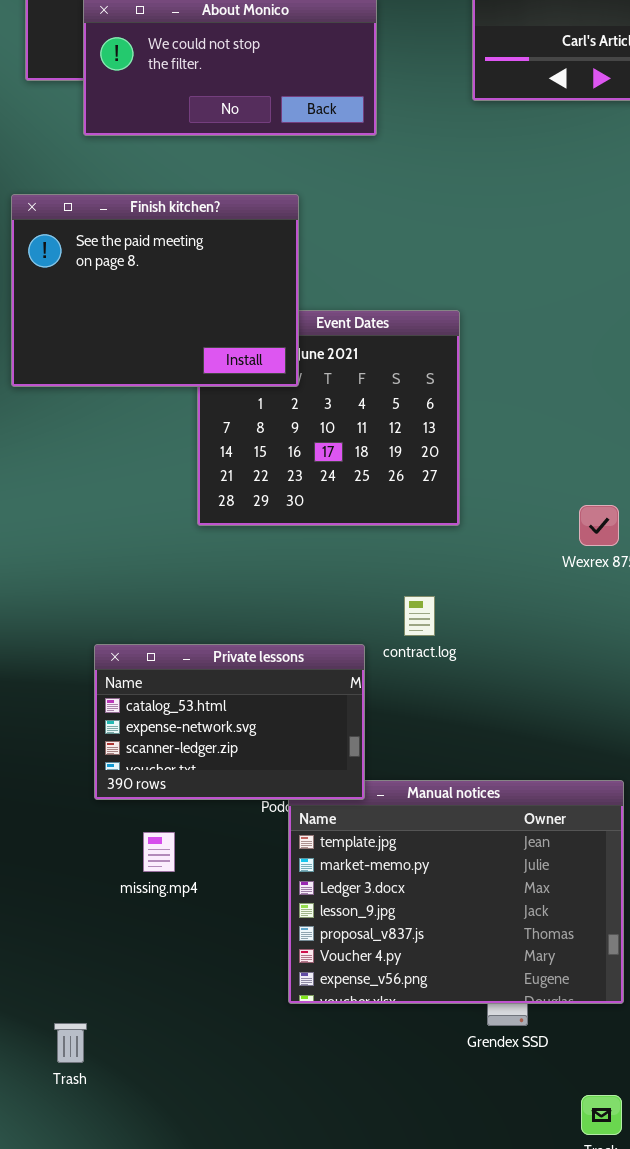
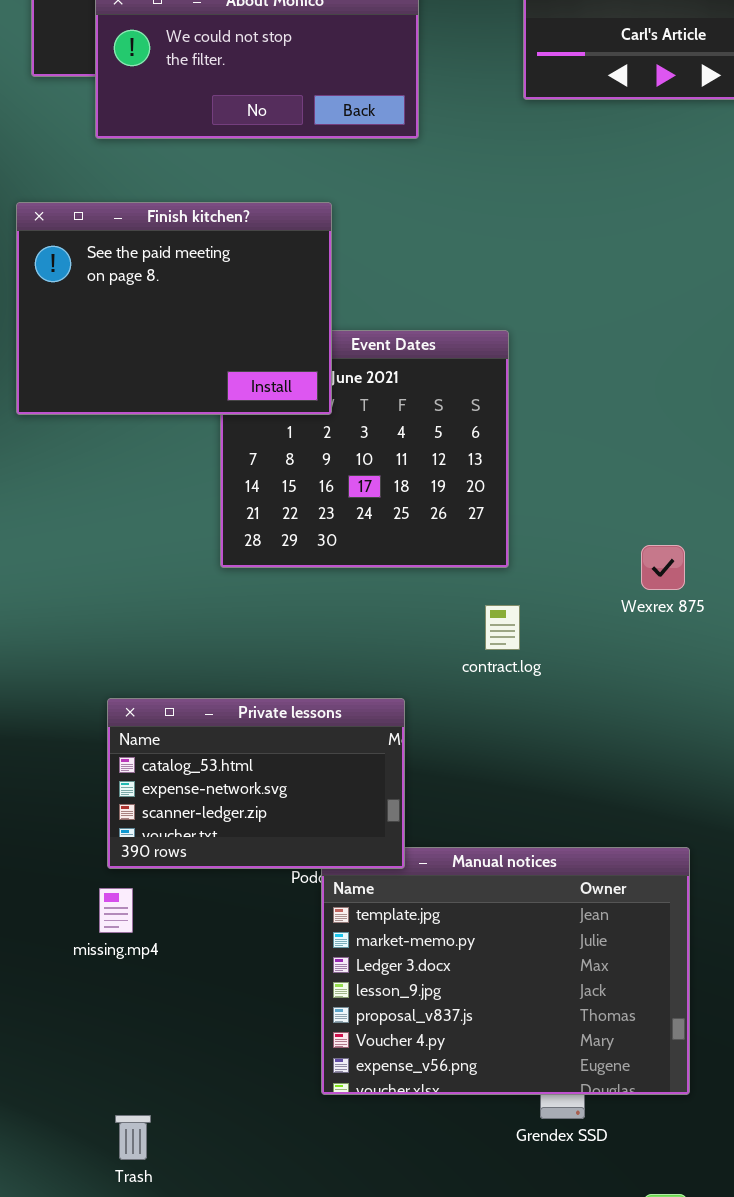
contract.log: [404,596,435,636] -> [485,605,520,650], moved
missing.mp4: [143,832,175,872] -> [99,888,133,933], moved
Trash: [54,1023,87,1063] -> [115,1115,151,1160], moved

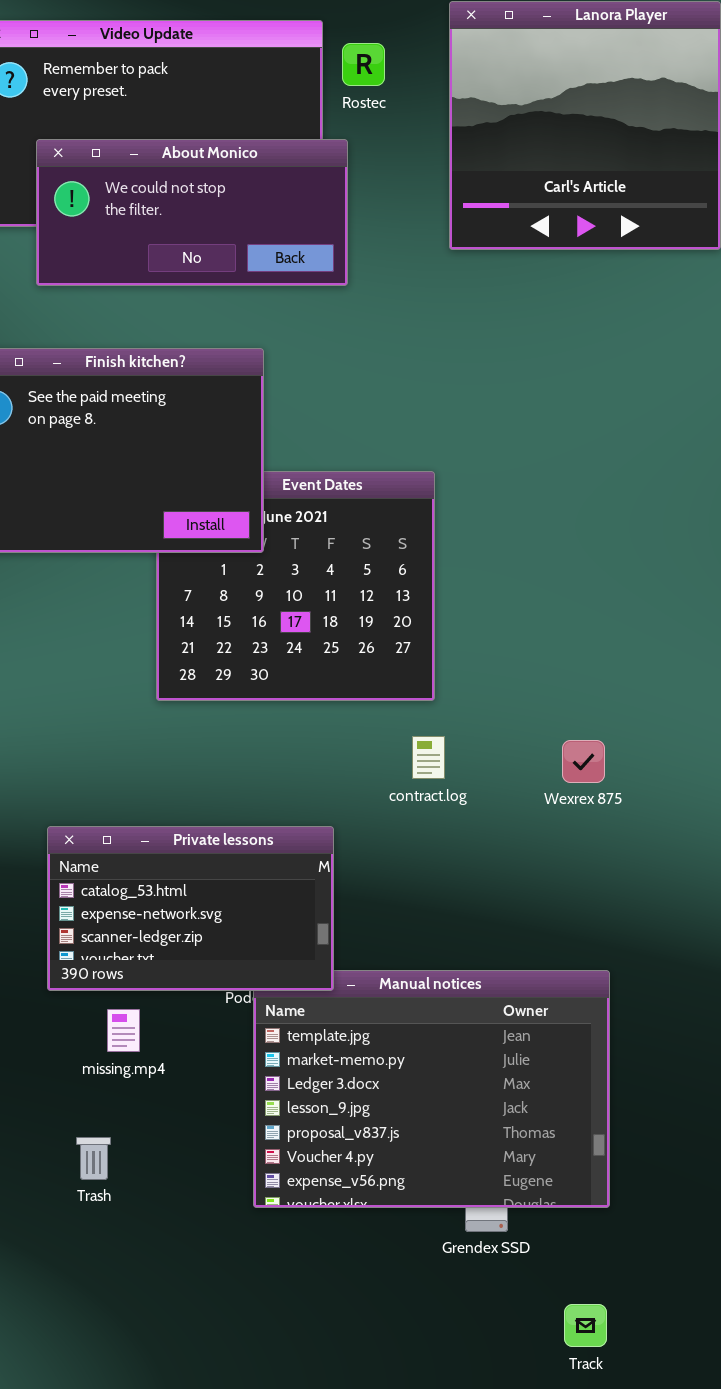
Wexrex 875: [641,545,685,590] -> [562,740,605,783], moved
missing.mp4: [99,888,133,933] -> [107,1009,140,1052], moved
Trash: [115,1115,151,1160] -> [76,1137,111,1180], moved

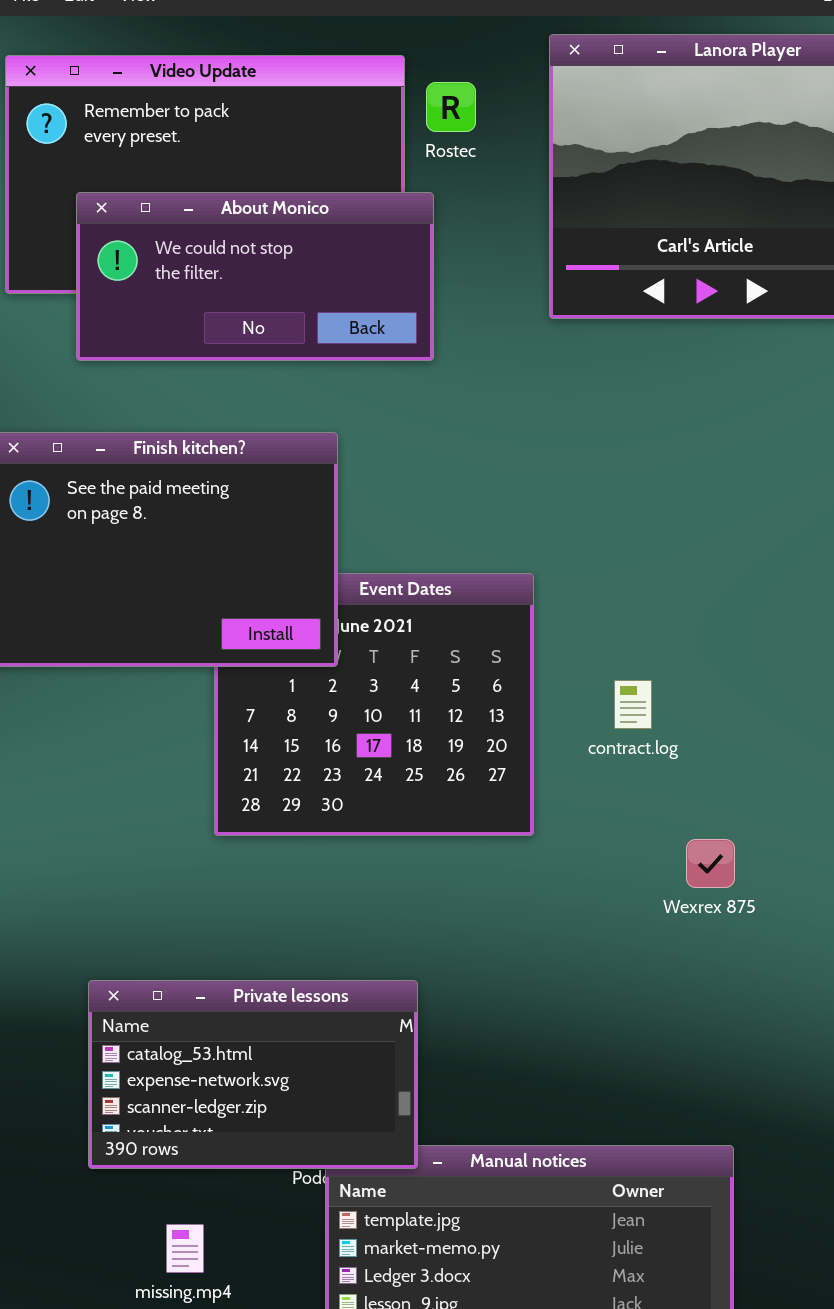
contract.log: [412,736,445,779] -> [614,680,652,729], moved
Wexrex 875: [562,740,605,783] -> [686,839,735,888], moved
missing.mp4: [107,1009,140,1052] -> [166,1224,204,1273], moved

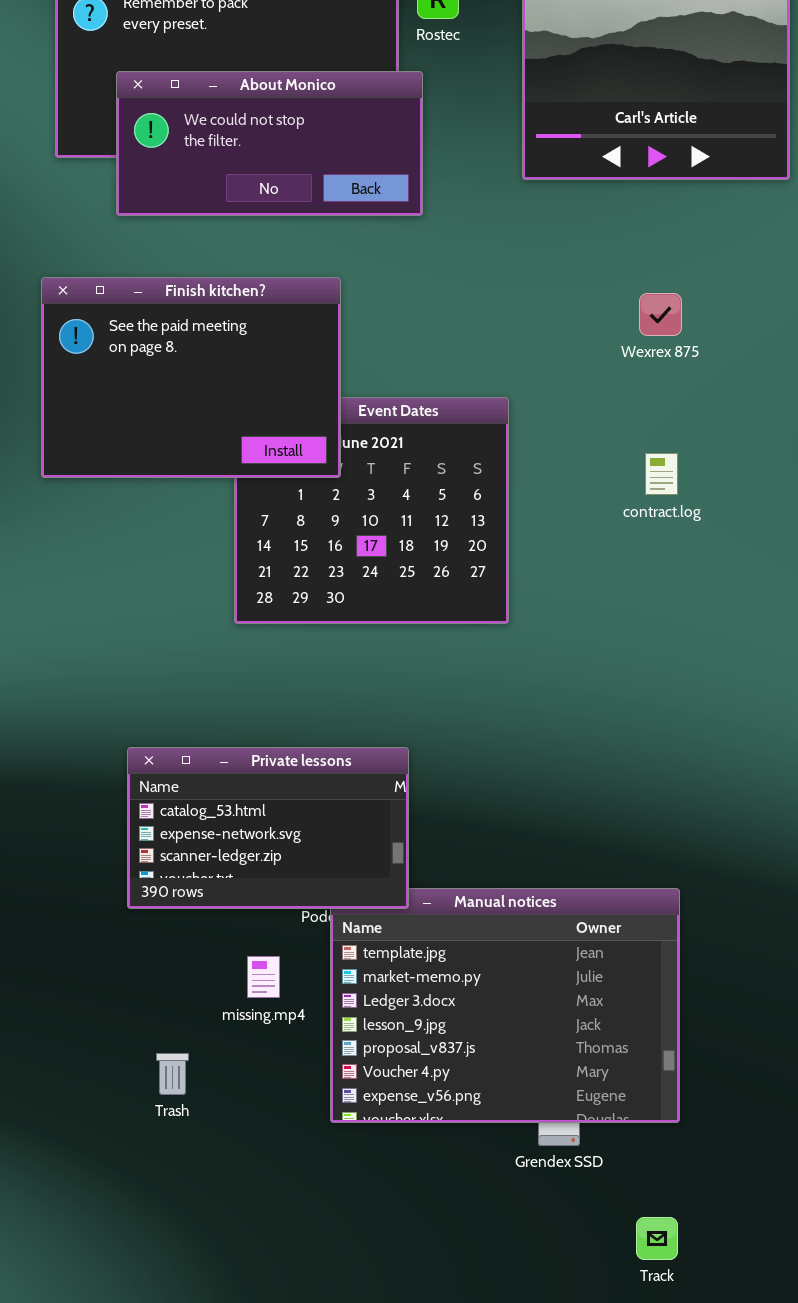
contract.log: [614,680,652,729] -> [645,453,678,495], moved
Wexrex 875: [686,839,735,888] -> [639,293,682,336], moved
missing.mp4: [166,1224,204,1273] -> [247,956,280,998], moved

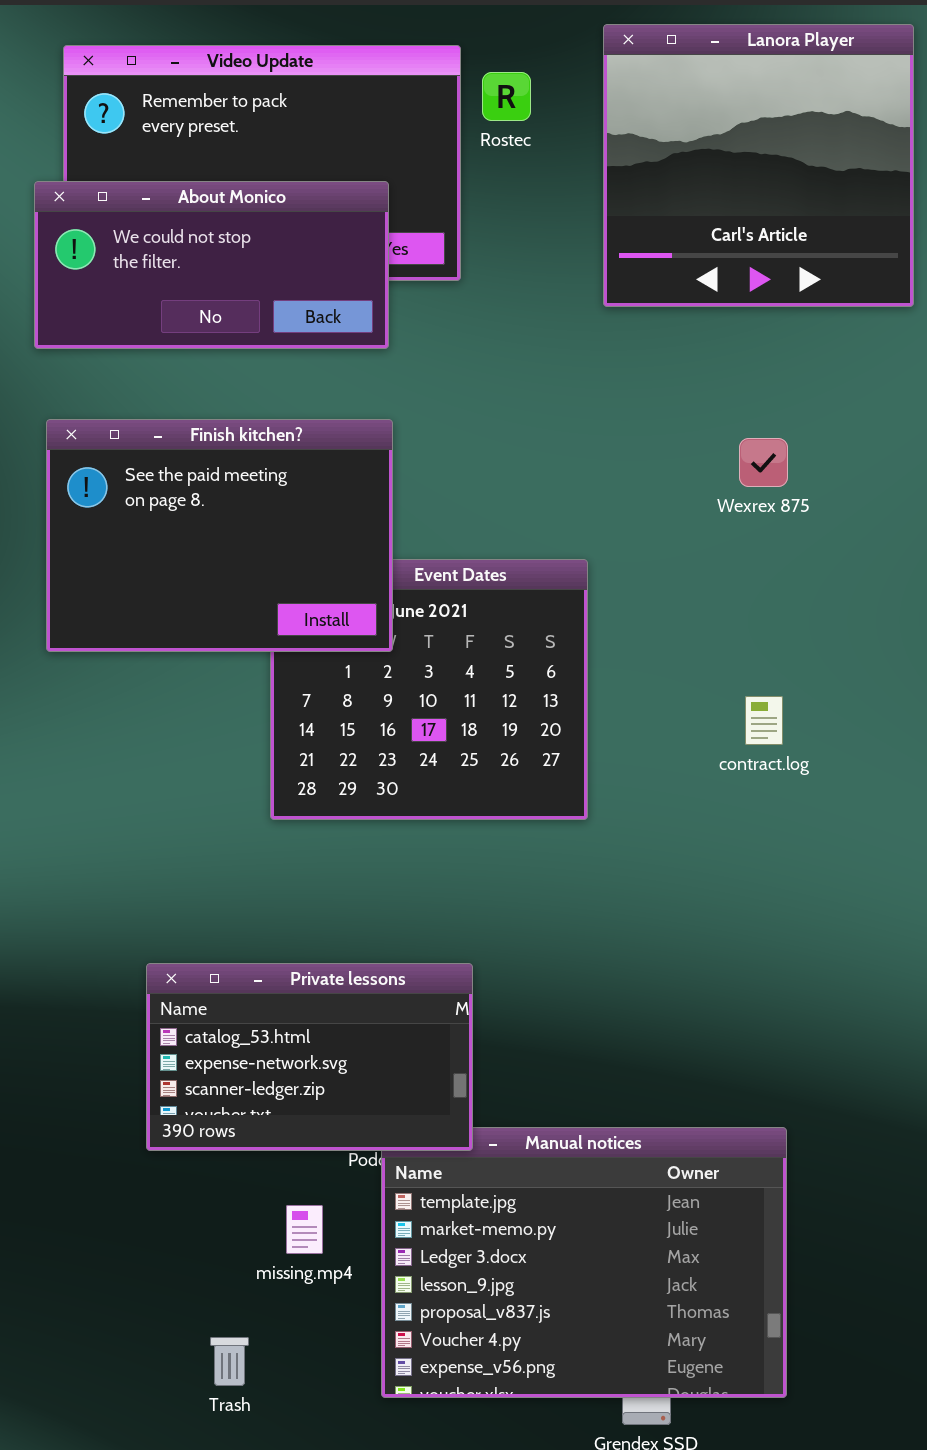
About Monico: [116,71,423,216] -> [34,181,389,349], moved
contract.log: [645,453,678,495] -> [745,696,783,745], moved
Trash: [156,1053,189,1095] -> [210,1337,249,1386], moved

